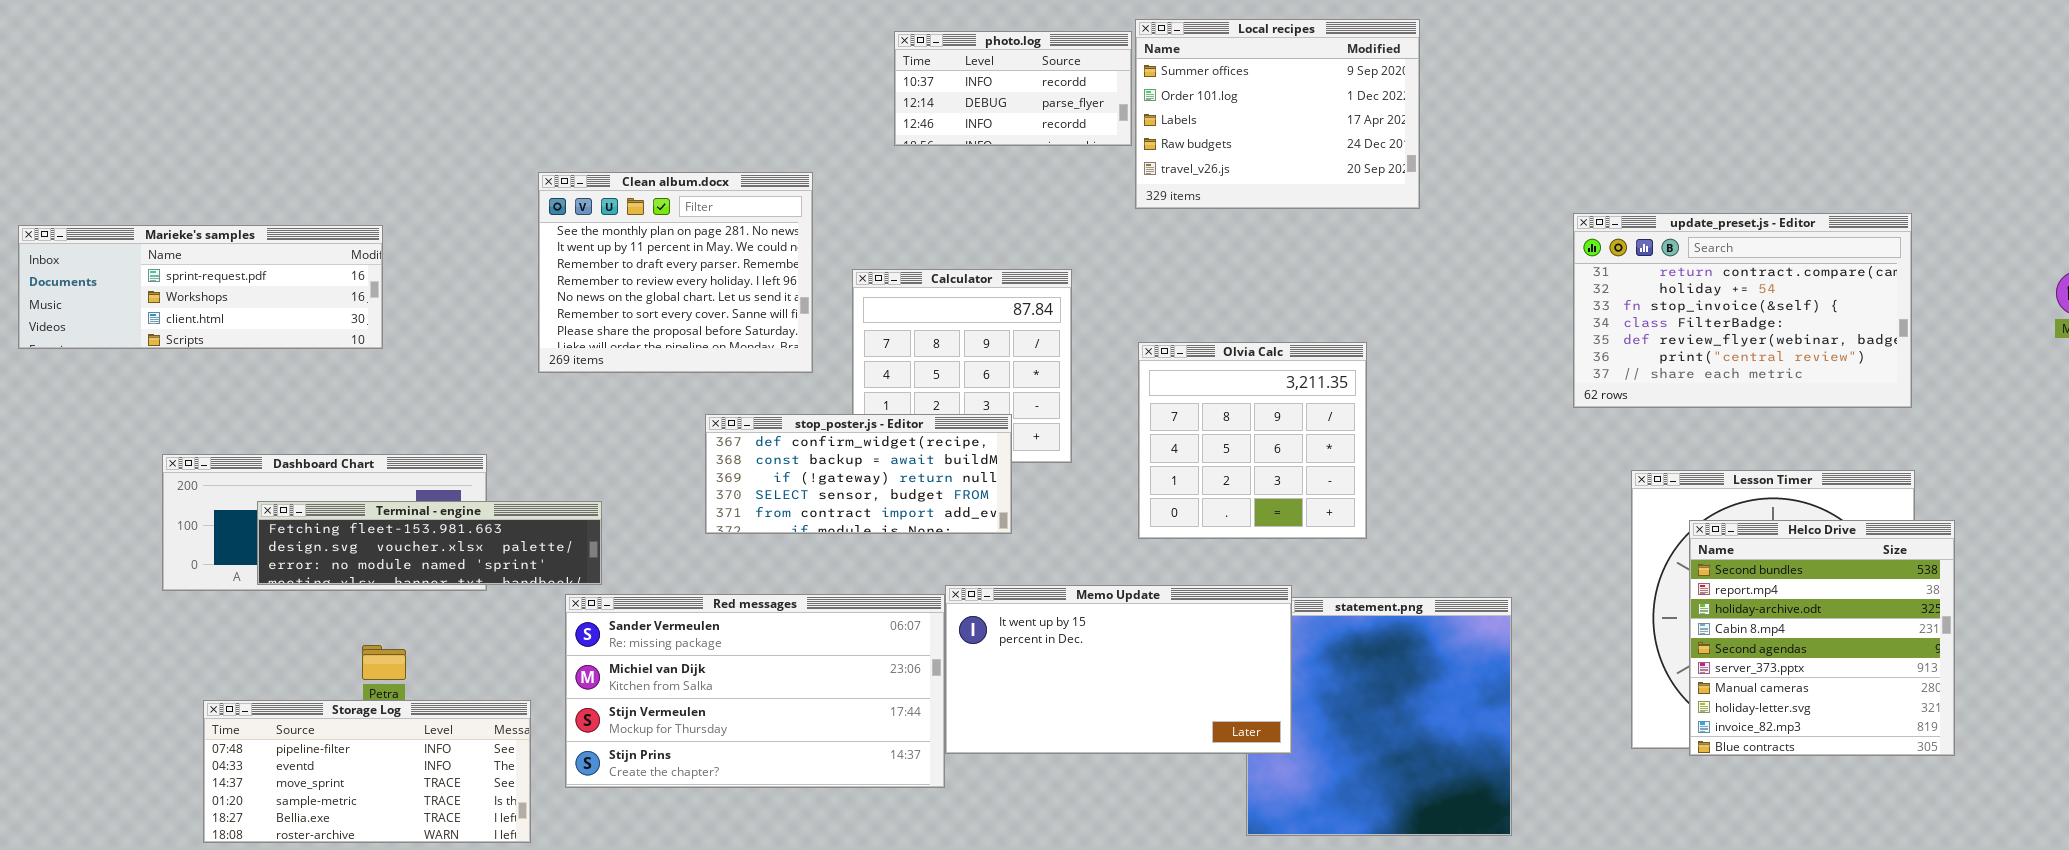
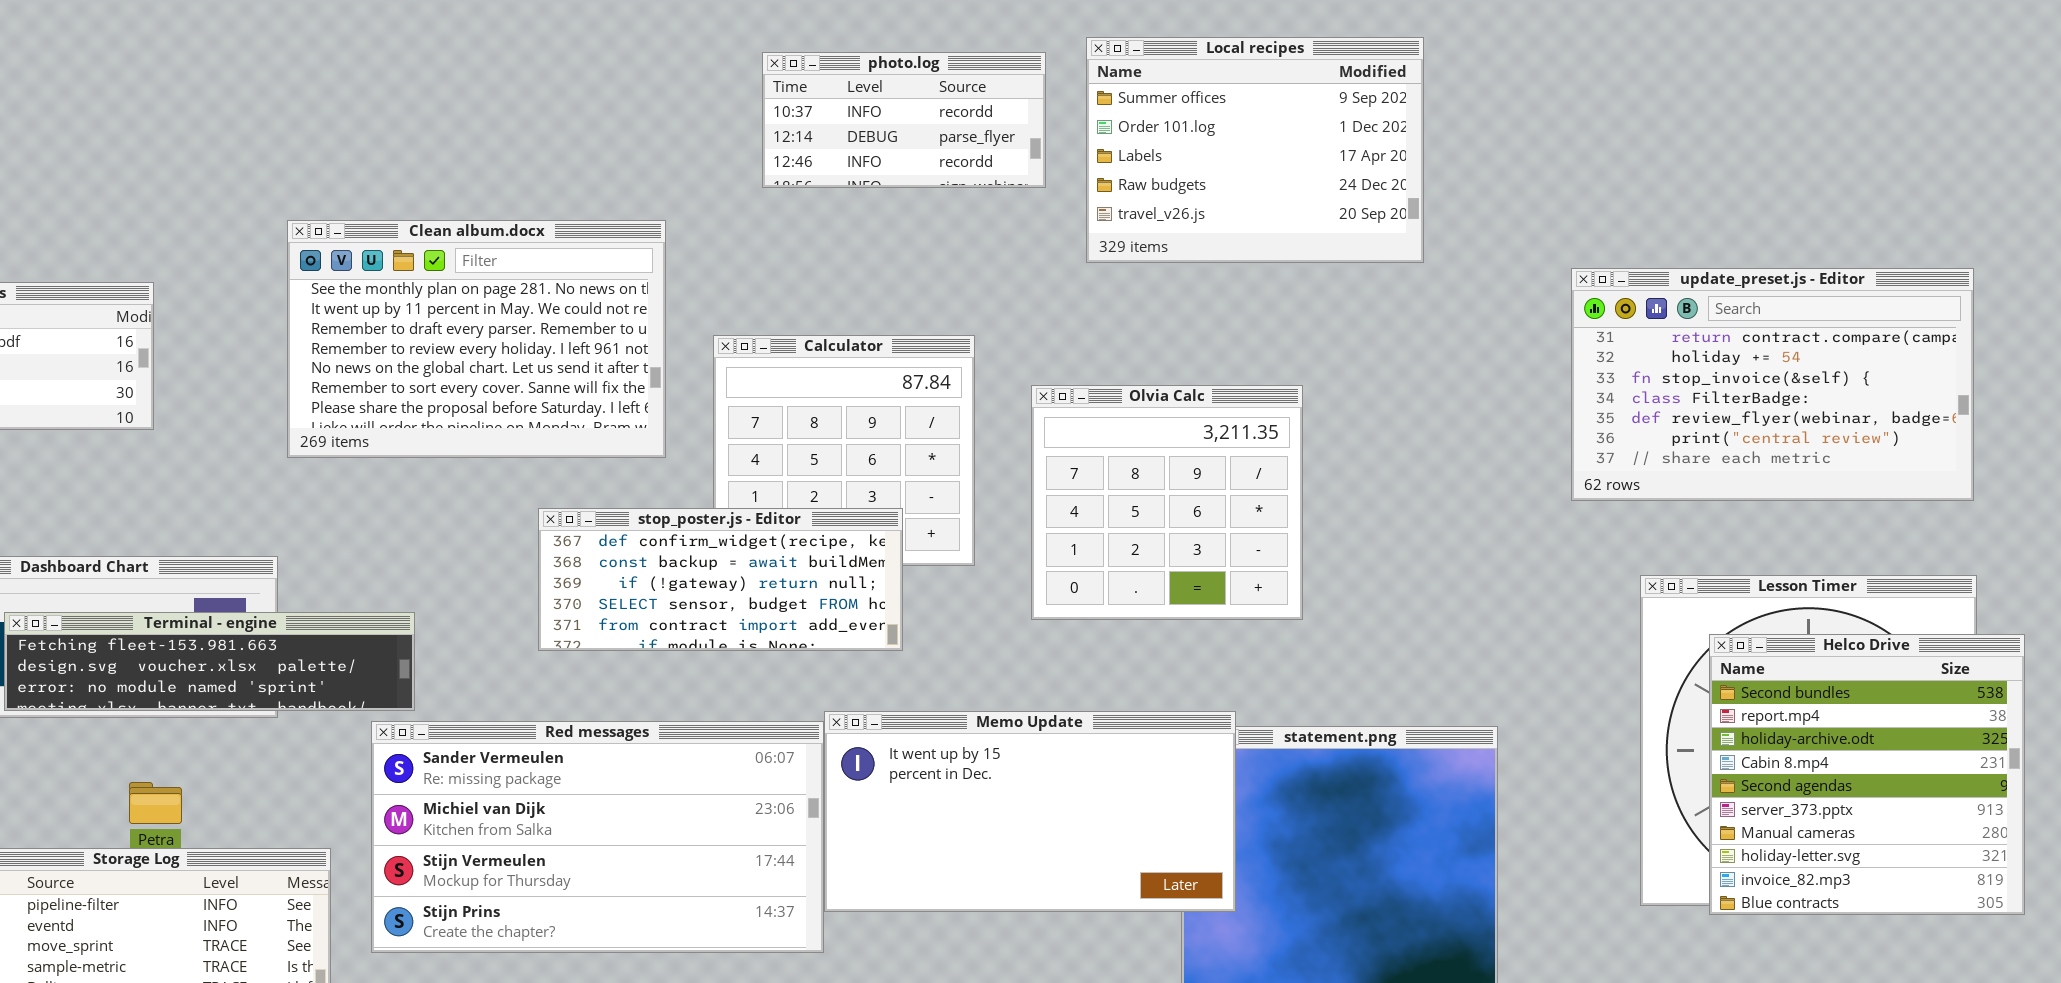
Local recipes: [1135,19,1420,209] -> [1086,37,1424,263], moved
Clean album.docx: [538,172,813,373] -> [287,220,666,458], resized
Olvia Calc: [1138,342,1367,539] -> [1031,385,1303,620], moved

